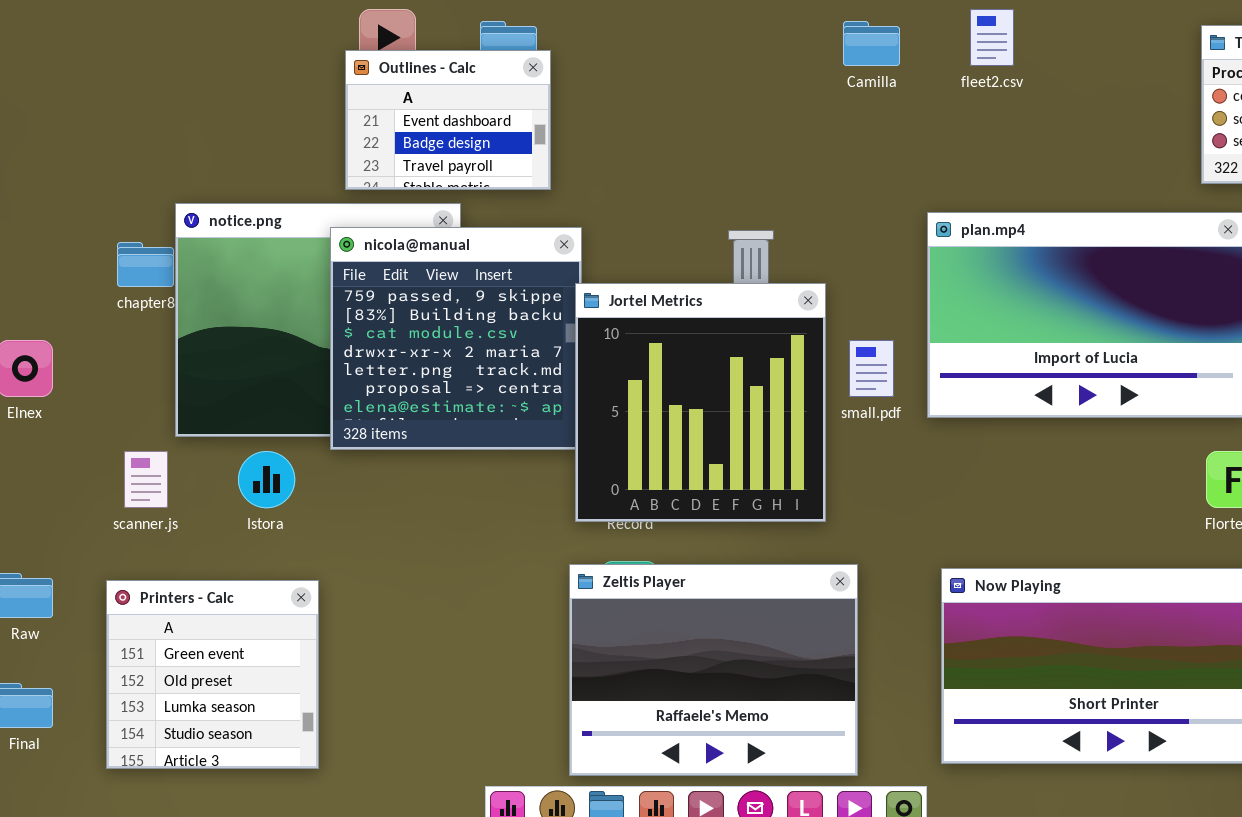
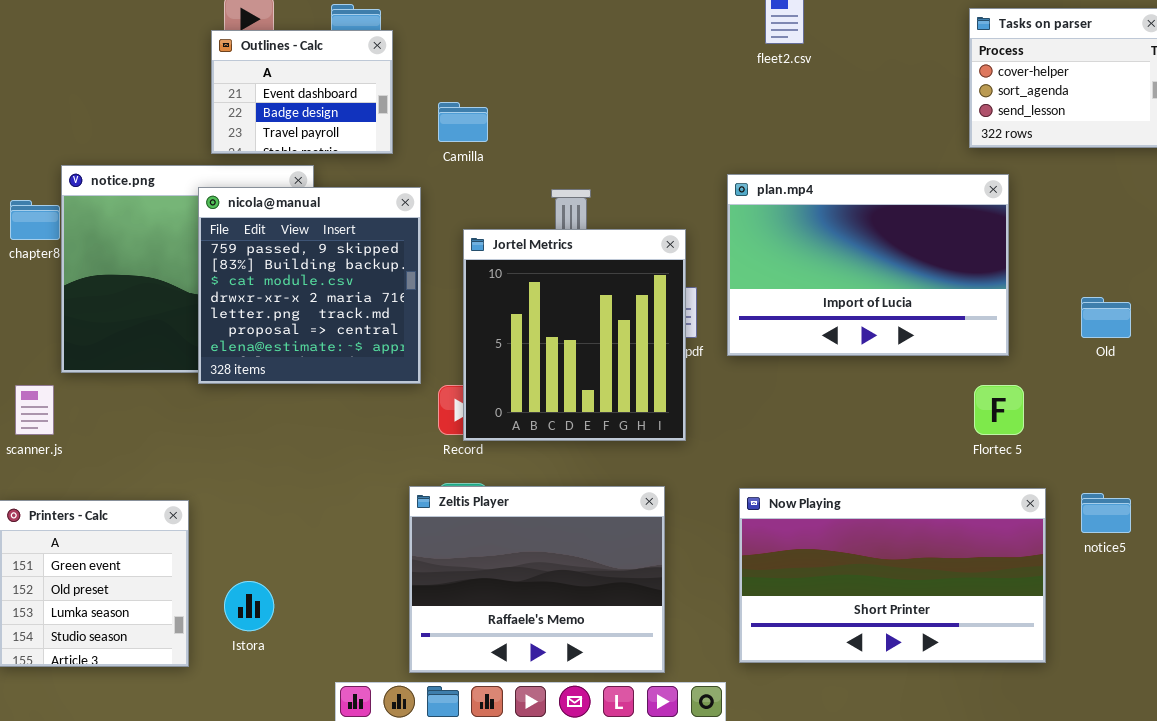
Camilla: [843,21,900,66] -> [438,102,488,142], moved
Jortel Metrics: [575,283,826,522] -> [463,229,686,441], moved
Istora: [238,451,295,508] -> [224,581,274,631], moved

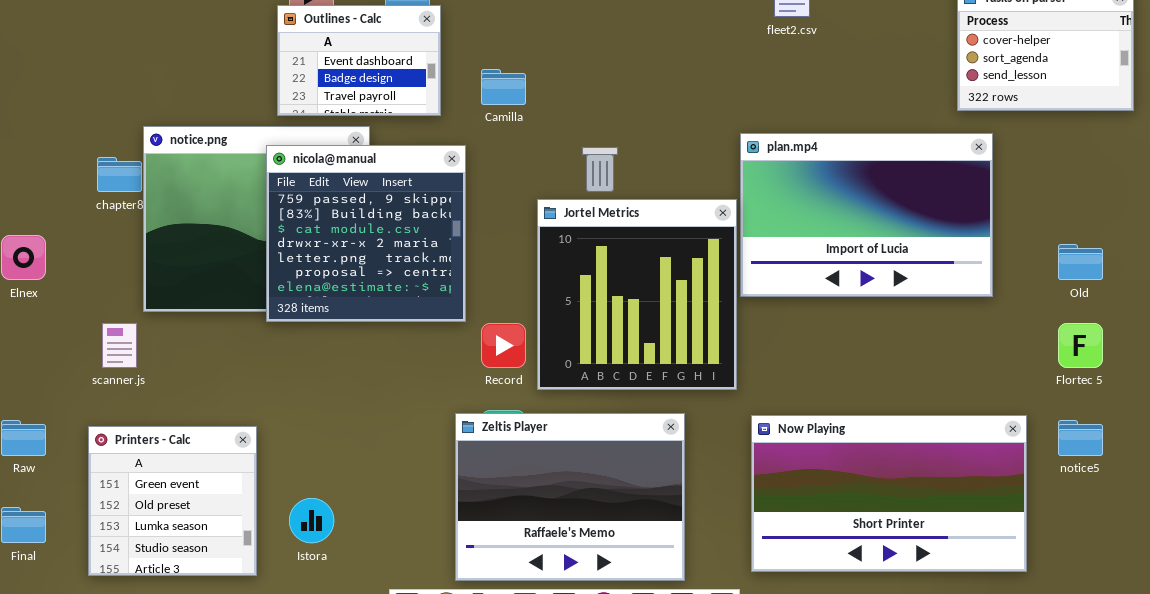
Jortel Metrics: [463,229,686,441] -> [537,199,737,390], moved
Flortec 5: [974,385,1024,435] -> [1058,323,1103,368], moved

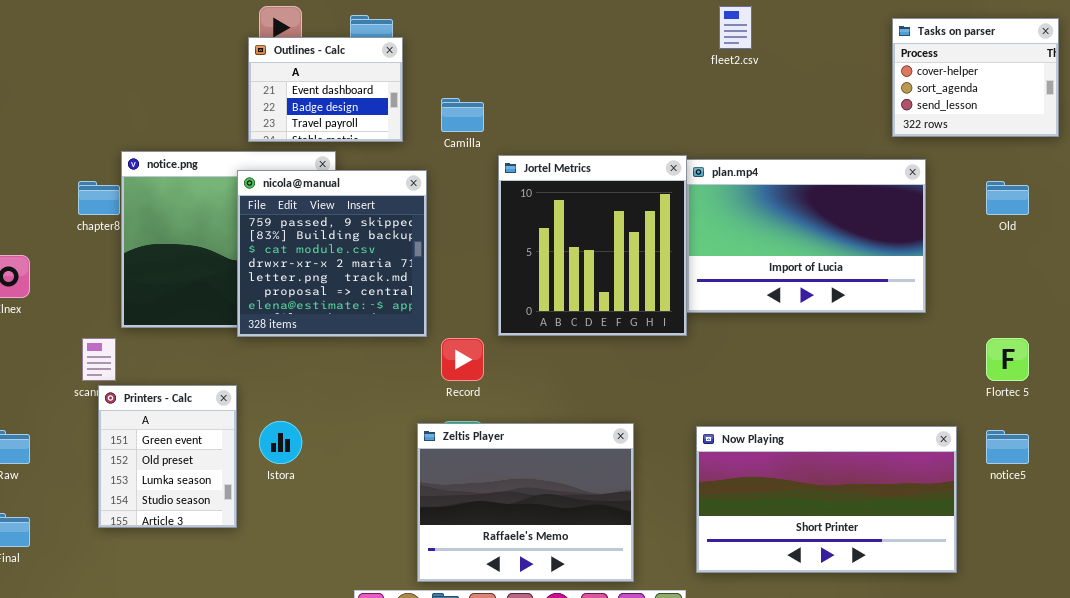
Jortel Metrics: [537,199,737,390] -> [498,155,687,336], moved
Old: [1058,244,1103,280] -> [986,181,1029,215], moved
Printers - Calc: [88,426,257,576] -> [98,385,237,528], moved, resized
Istora: [289,498,334,543] -> [259,421,302,464], moved

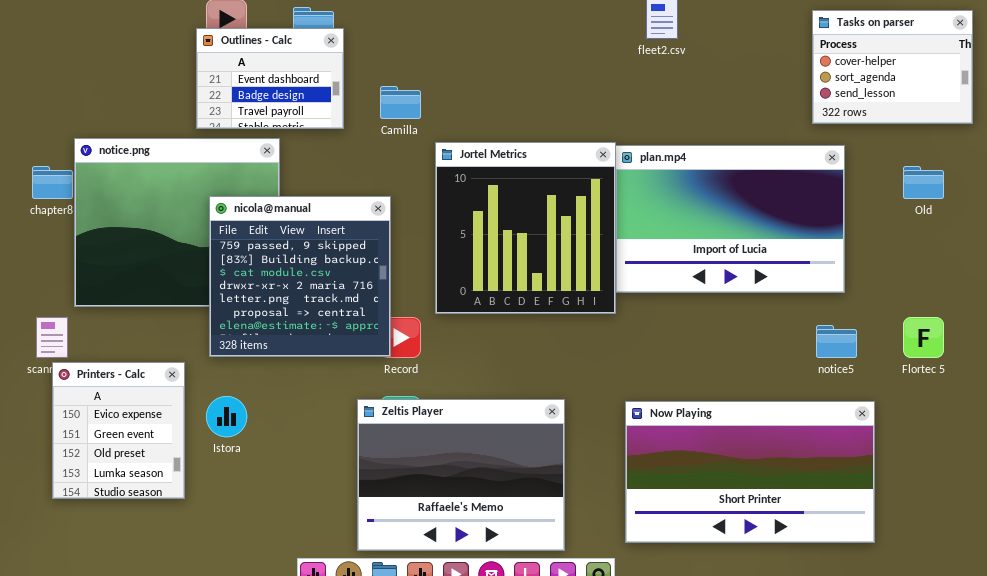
nicola@manual: [237,170,427,337] -> [209,196,391,357], moved
Printers - Calc: [98,385,237,528] -> [52,362,185,499], scrolled up 1 row
notice5: [986,430,1029,464] -> [816,325,857,358], moved

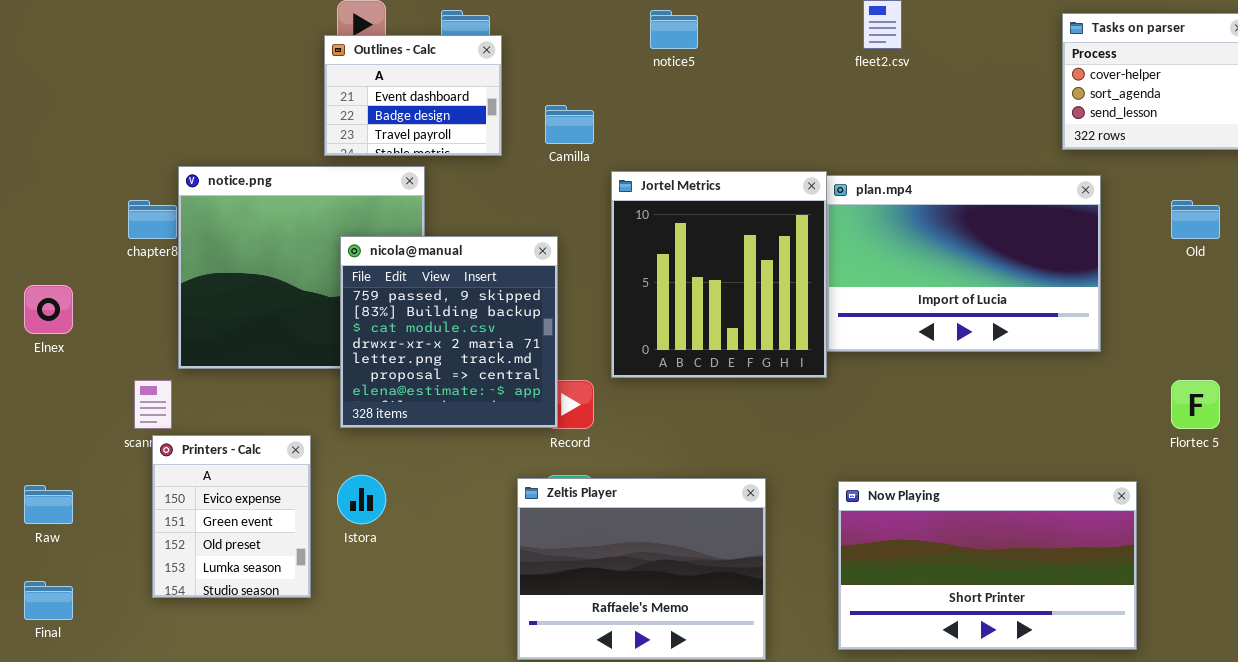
notice5: [816,325,857,358] -> [650,10,698,49], moved

